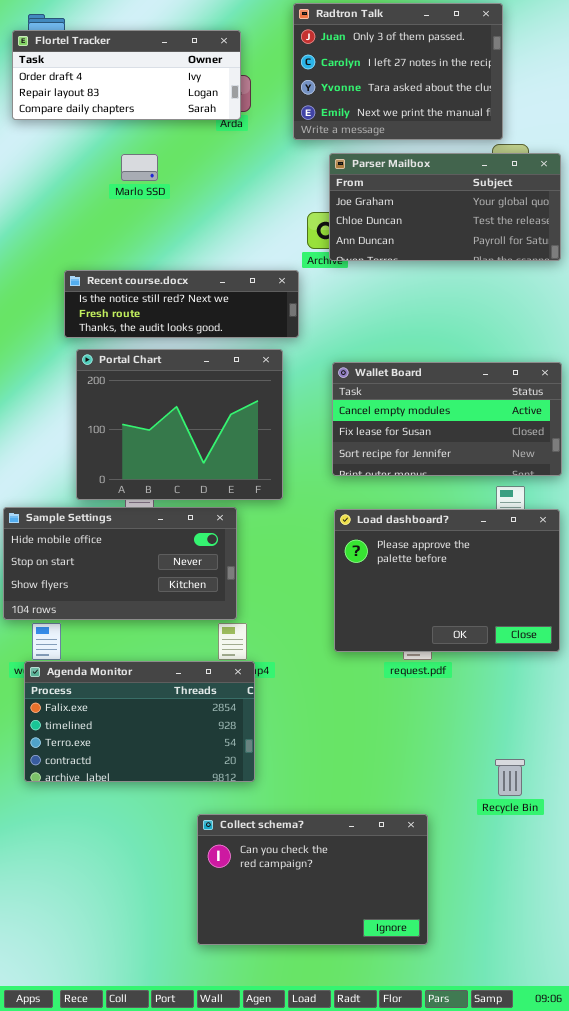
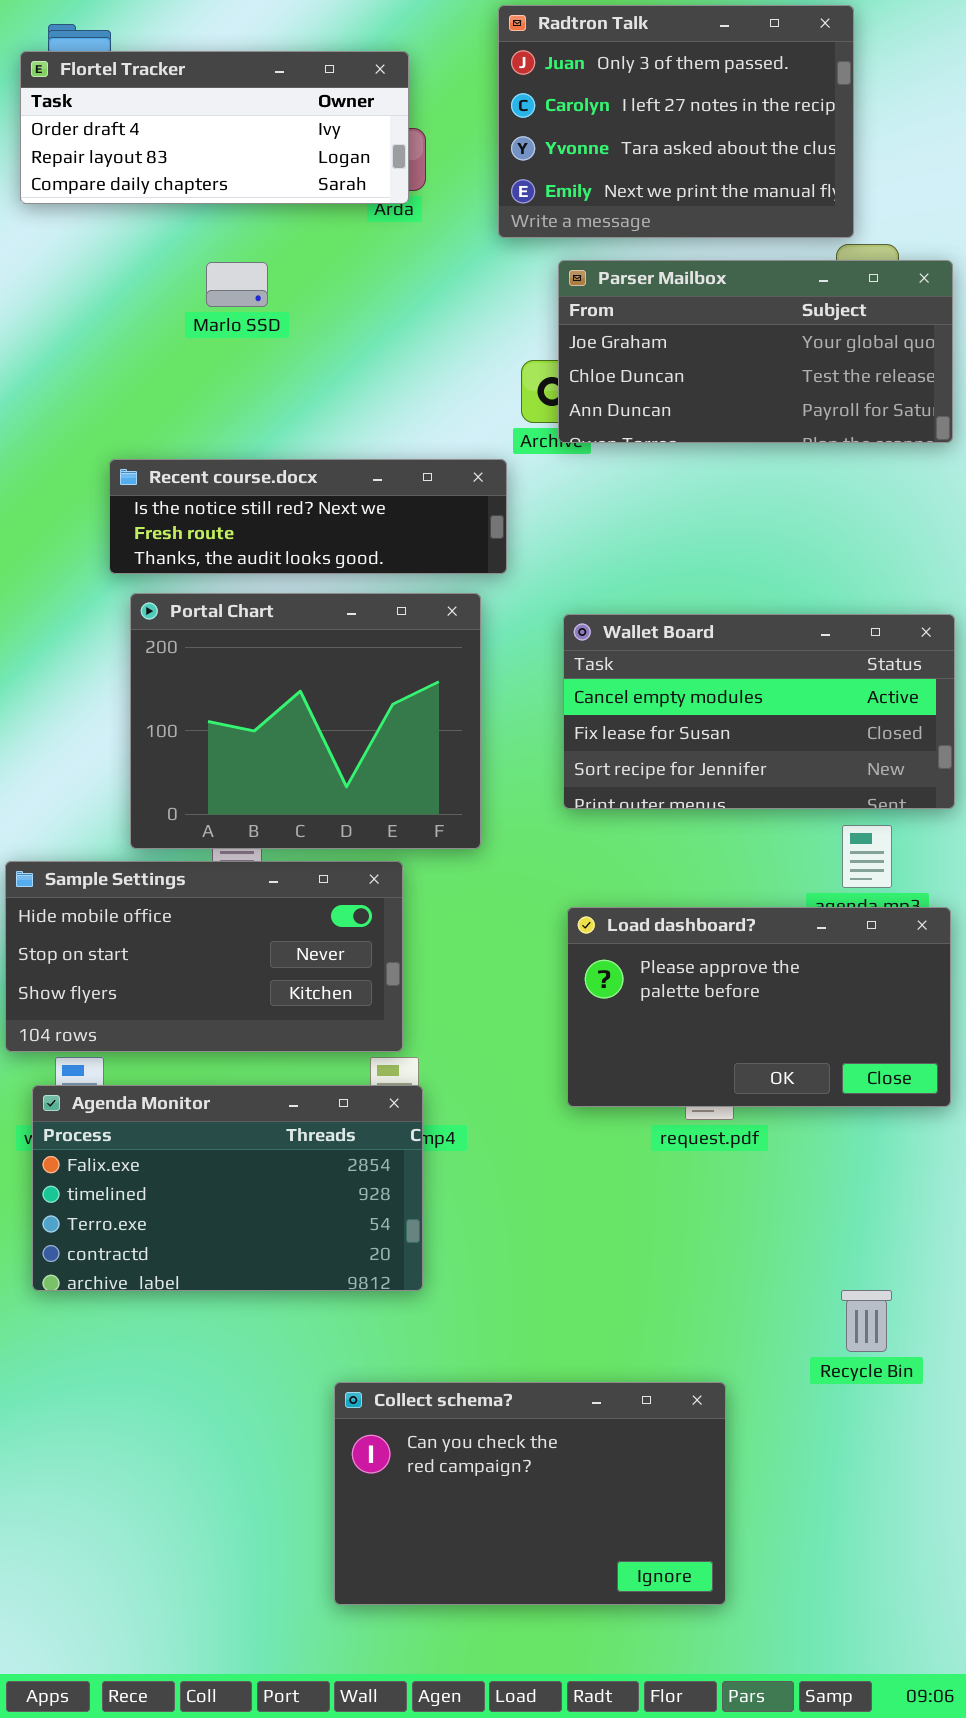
Load dashboard?: [334,509,560,652] -> [567,907,951,1107], resized
Agenda Monitor: [24,661,255,782] -> [32,1085,423,1291], moved

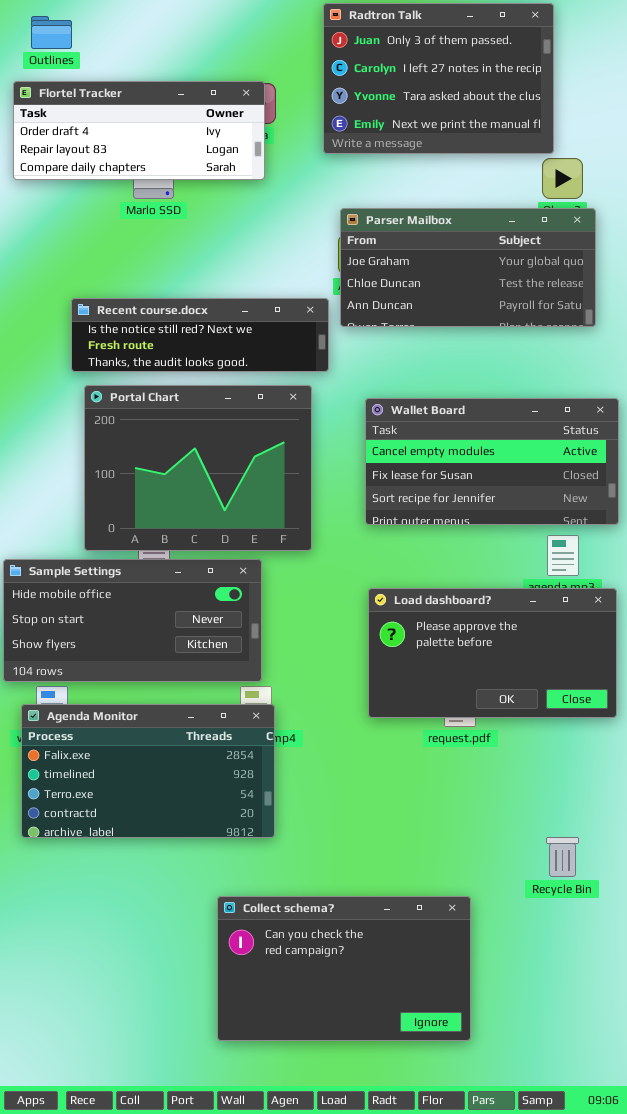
Flortel Tracker: [20,51,409,204] -> [13,81,265,180], moved
Parser Mailbox: [558,260,953,443] -> [340,208,596,327], moved

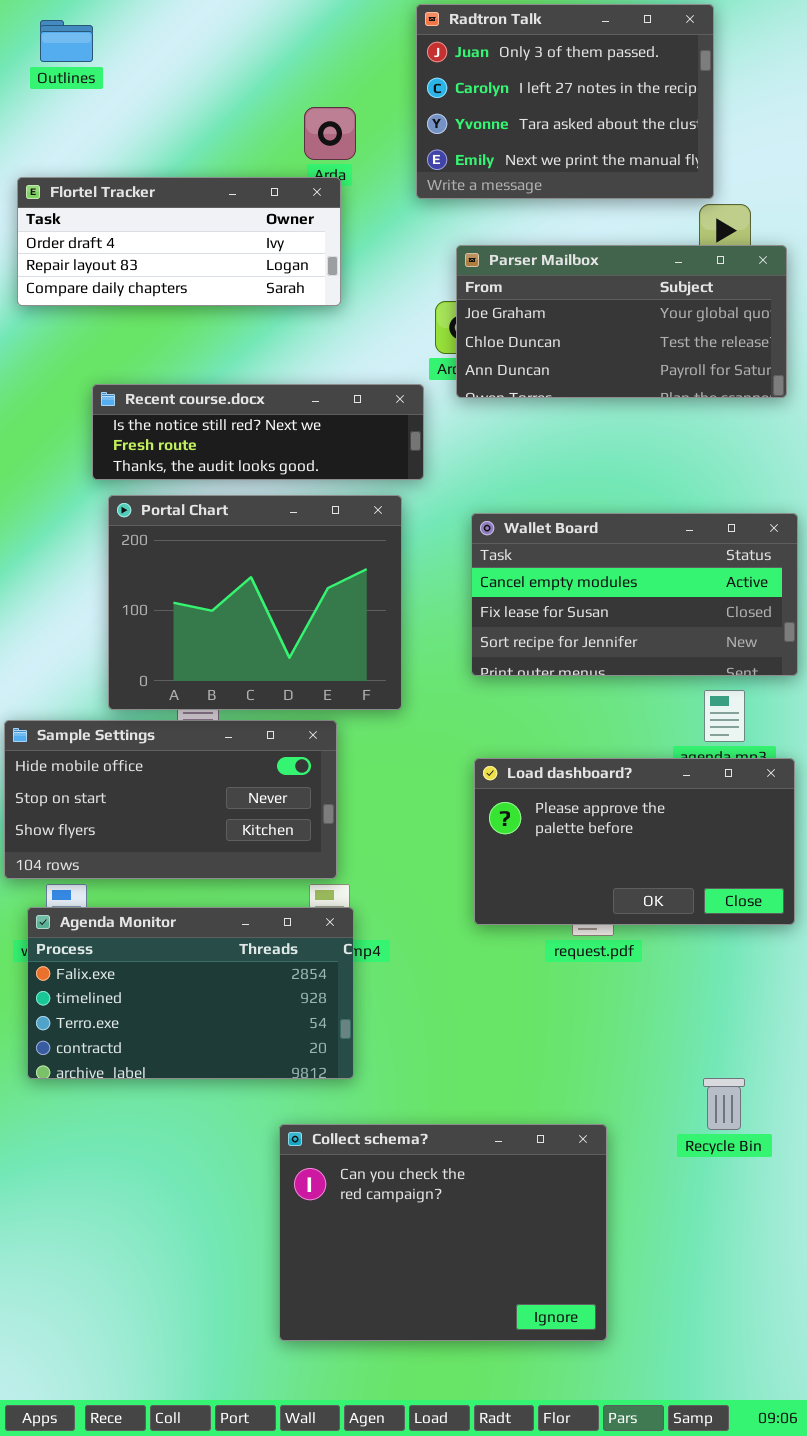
Flortel Tracker: [13,81,265,180] -> [17,177,341,306], moved
Parser Mailbox: [340,208,596,327] -> [456,245,787,398], moved
Collect schema?: [217,896,471,1041] -> [279,1124,607,1341], resized

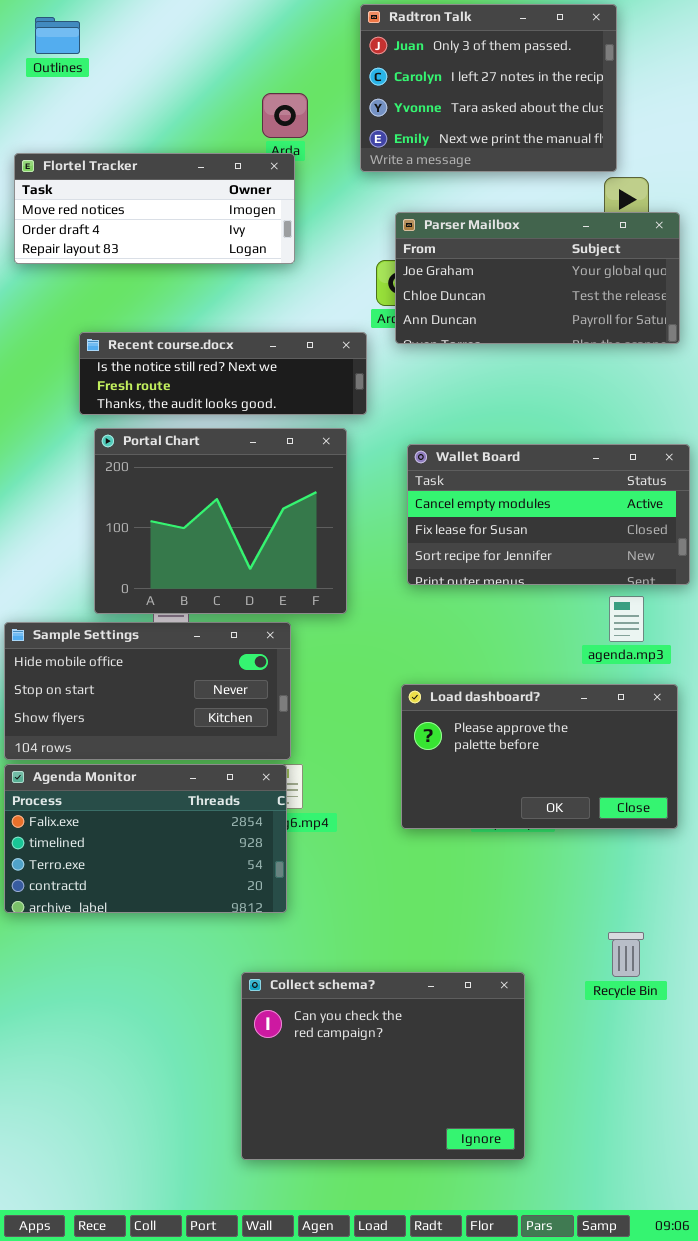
Flortel Tracker: [17,177,341,306] -> [14,153,295,264], scrolled up 1 row
Load dashboard?: [474,758,795,925] -> [401,684,678,829], moved
Agenda Monitor: [27,907,354,1079] -> [4,764,287,913], moved

